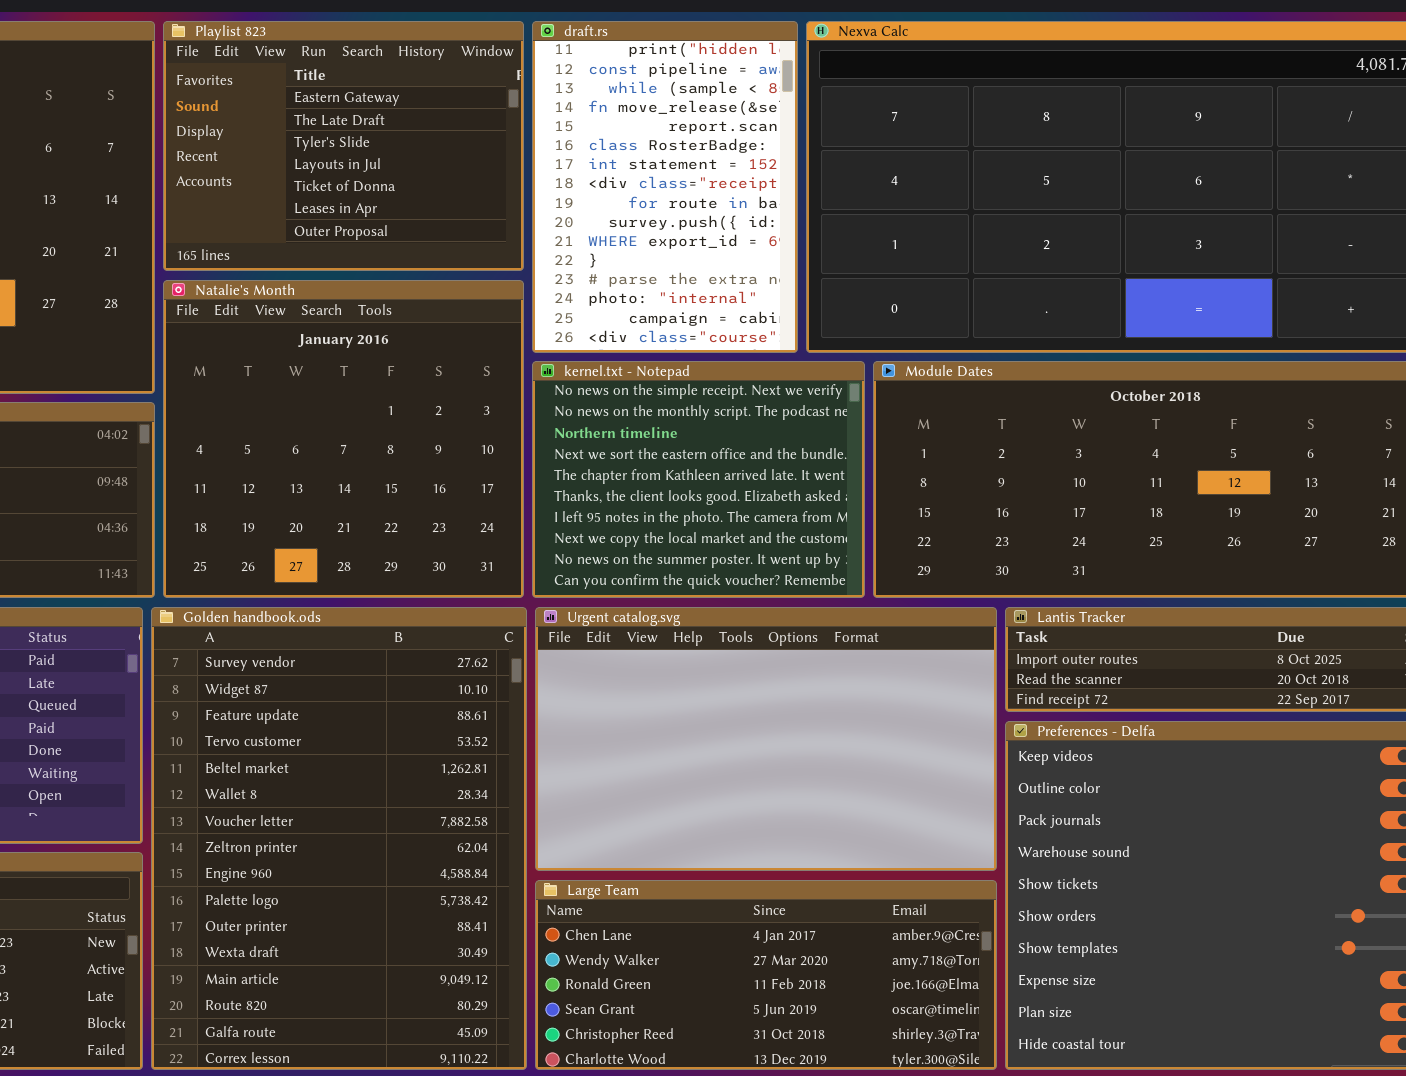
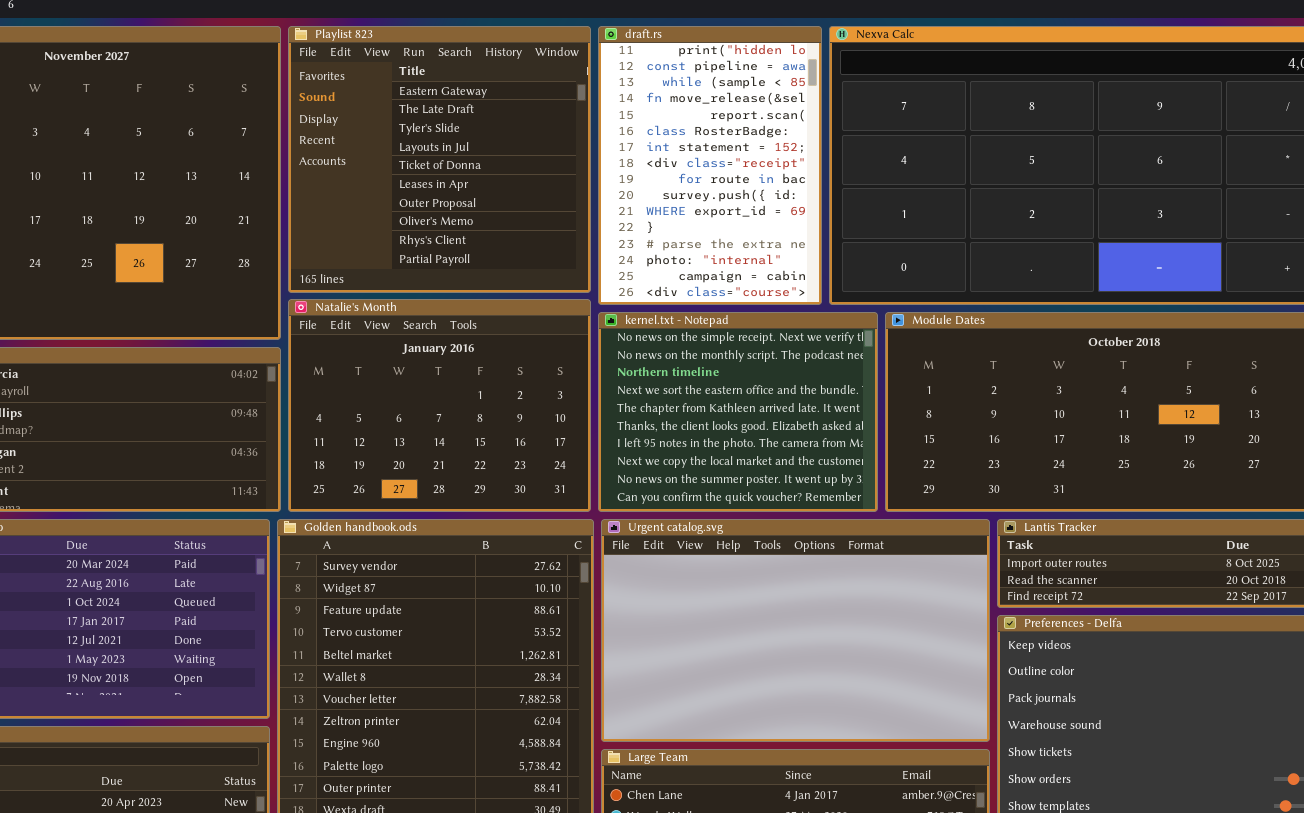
Playlist 823: [163,21,524,271] -> [288,26,591,293], resized
Natalie's Month: [163,280,524,598] -> [288,299,591,512], resized

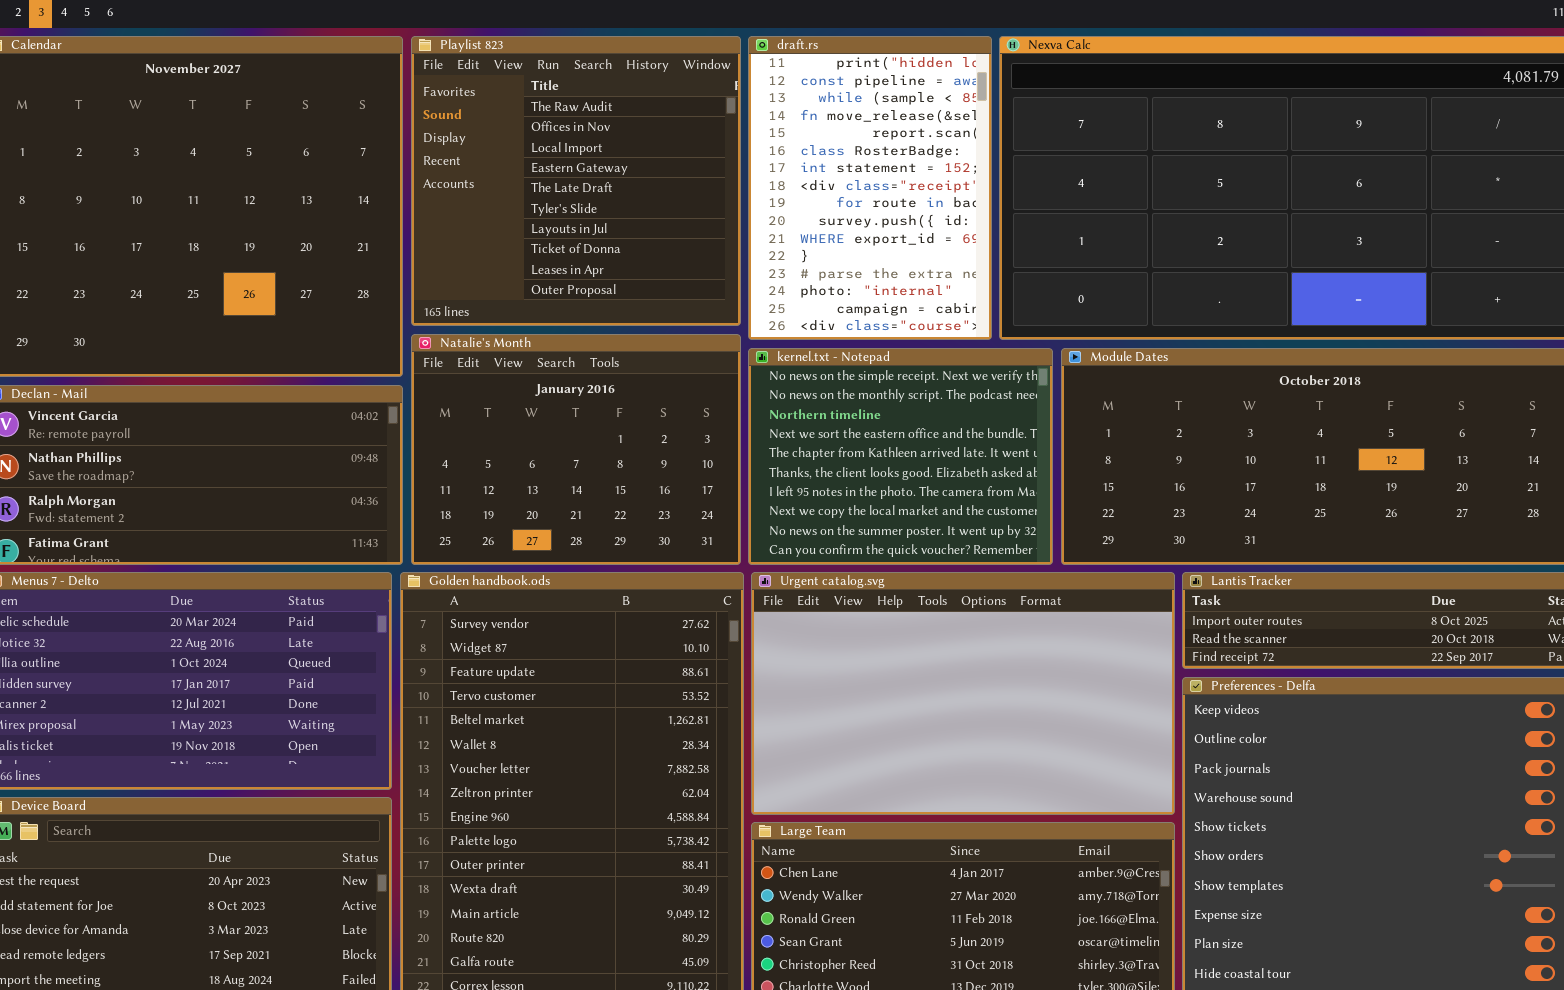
Playlist 823: [288,26,591,293] -> [411,36,741,326], scrolled up 3 rows

